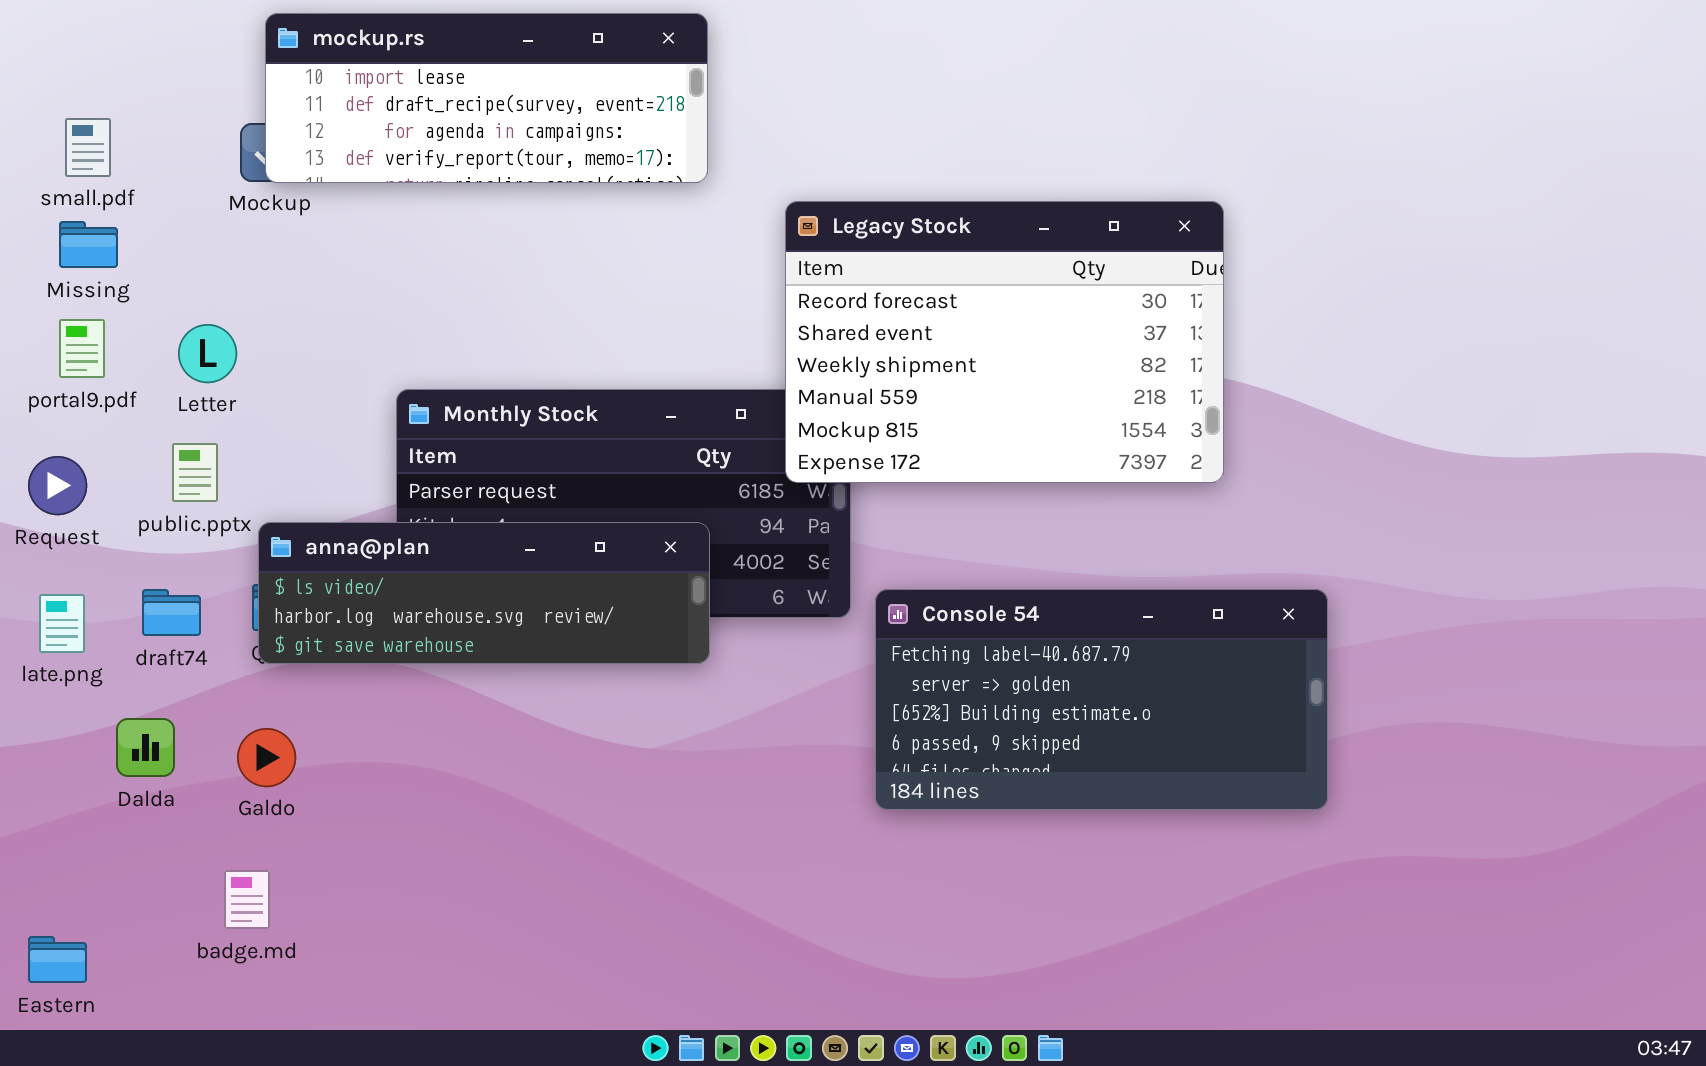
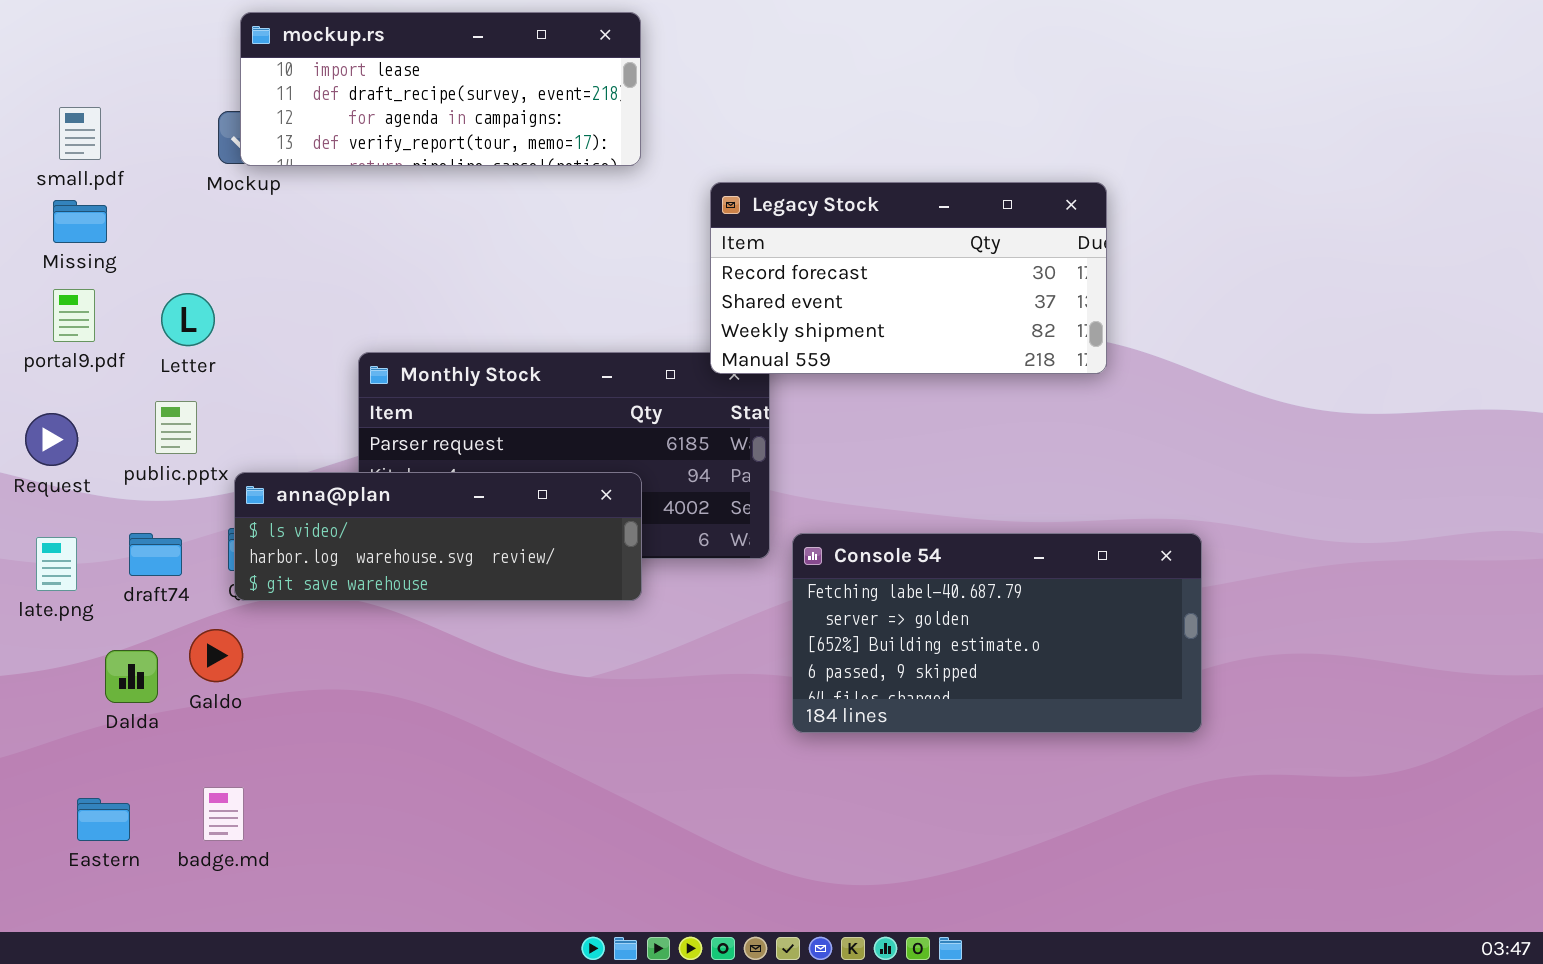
Legacy Stock: [785,201,1224,483] -> [710,182,1107,374], resized
Galdo: [237,728,296,787] -> [189,629,243,682], moved
Eastern: [28,936,87,983] -> [77,798,130,841], moved

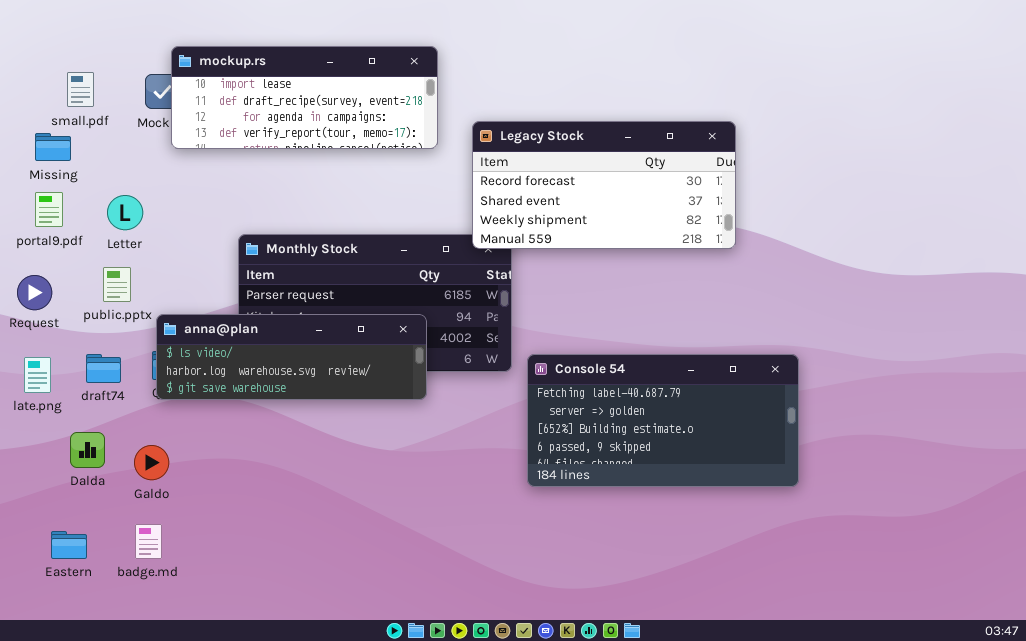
mockup.rs: [240,12,641,166] -> [171,46,438,149], moved
small.pdf: [59,107,101,160] -> [67,72,94,107], moved
Galdo: [189,629,243,682] -> [134,445,169,480], moved

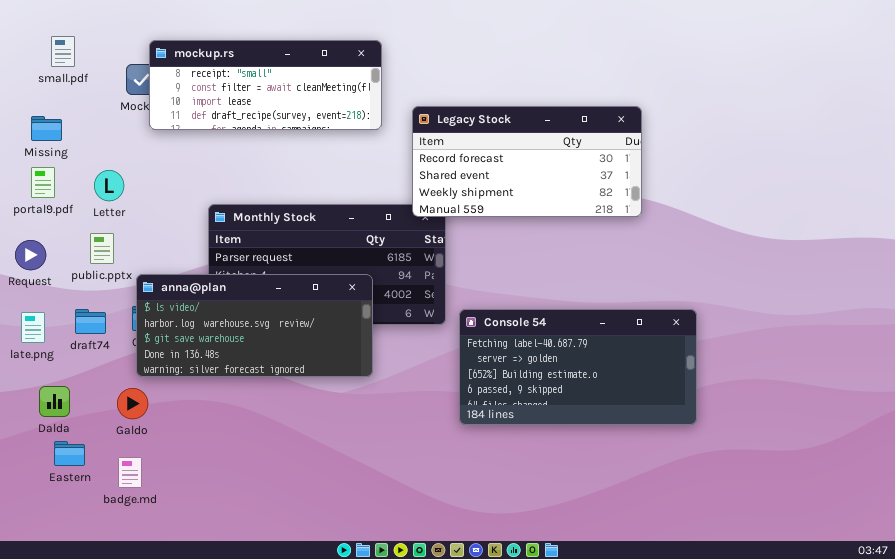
mockup.rs: [171,46,438,149] -> [149,40,382,130], scrolled up 2 rows
small.pdf: [67,72,94,107] -> [51,36,75,67], moved
anna@plan: [156,314,427,400] -> [136,274,373,377], resized
Dalda: [70,432,105,468] -> [39,386,70,417], moved
Eastern: [51,531,87,559] -> [54,441,85,466], moved

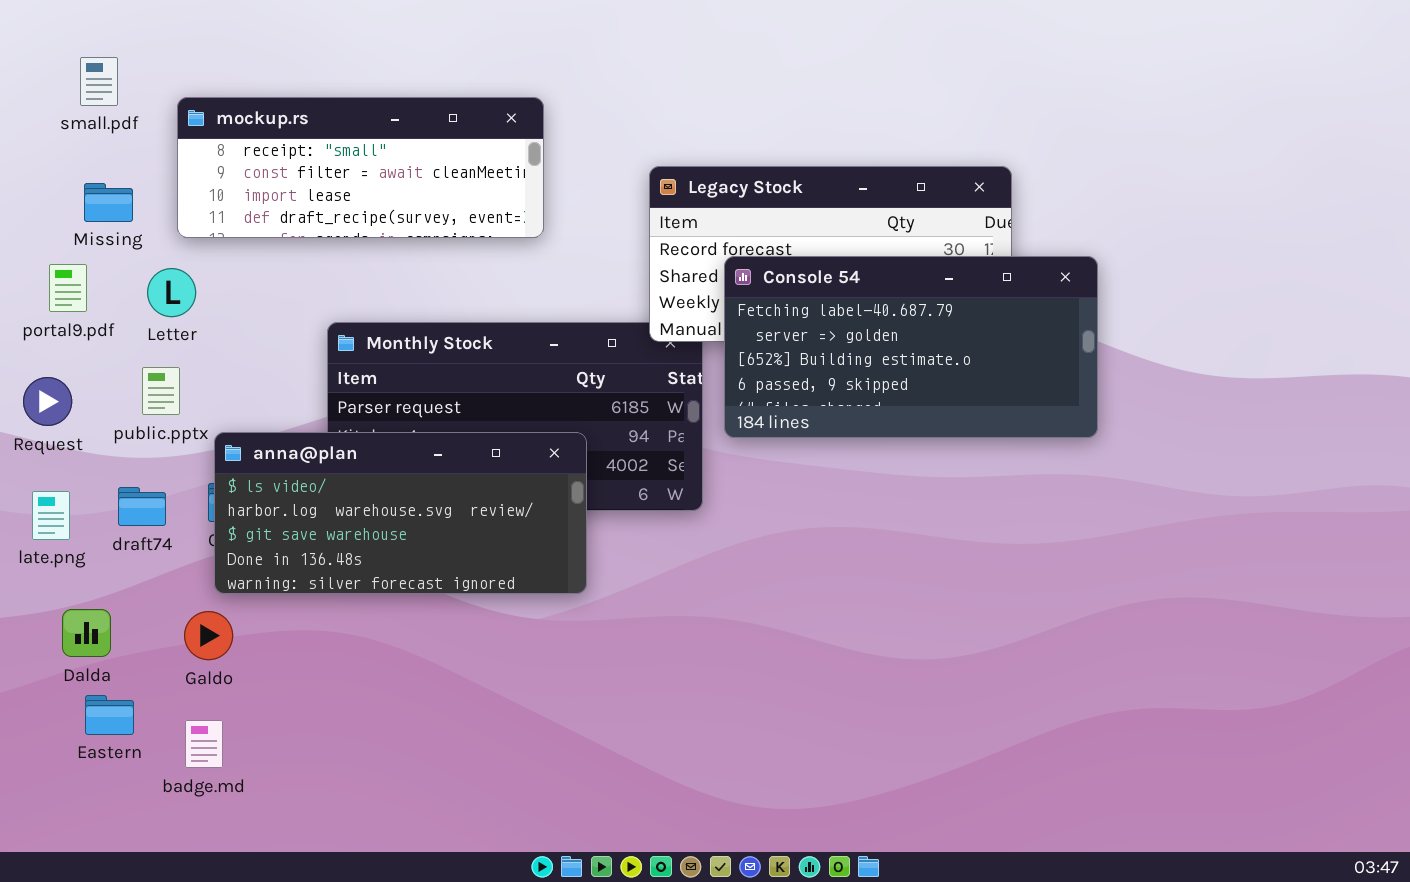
mockup.rs: [149,40,382,130] -> [177,97,544,238], moved
Missing: [31,116,62,141] -> [84,183,133,222], moved
Console 54: [459,309,697,425] -> [724,256,1098,438], moved

